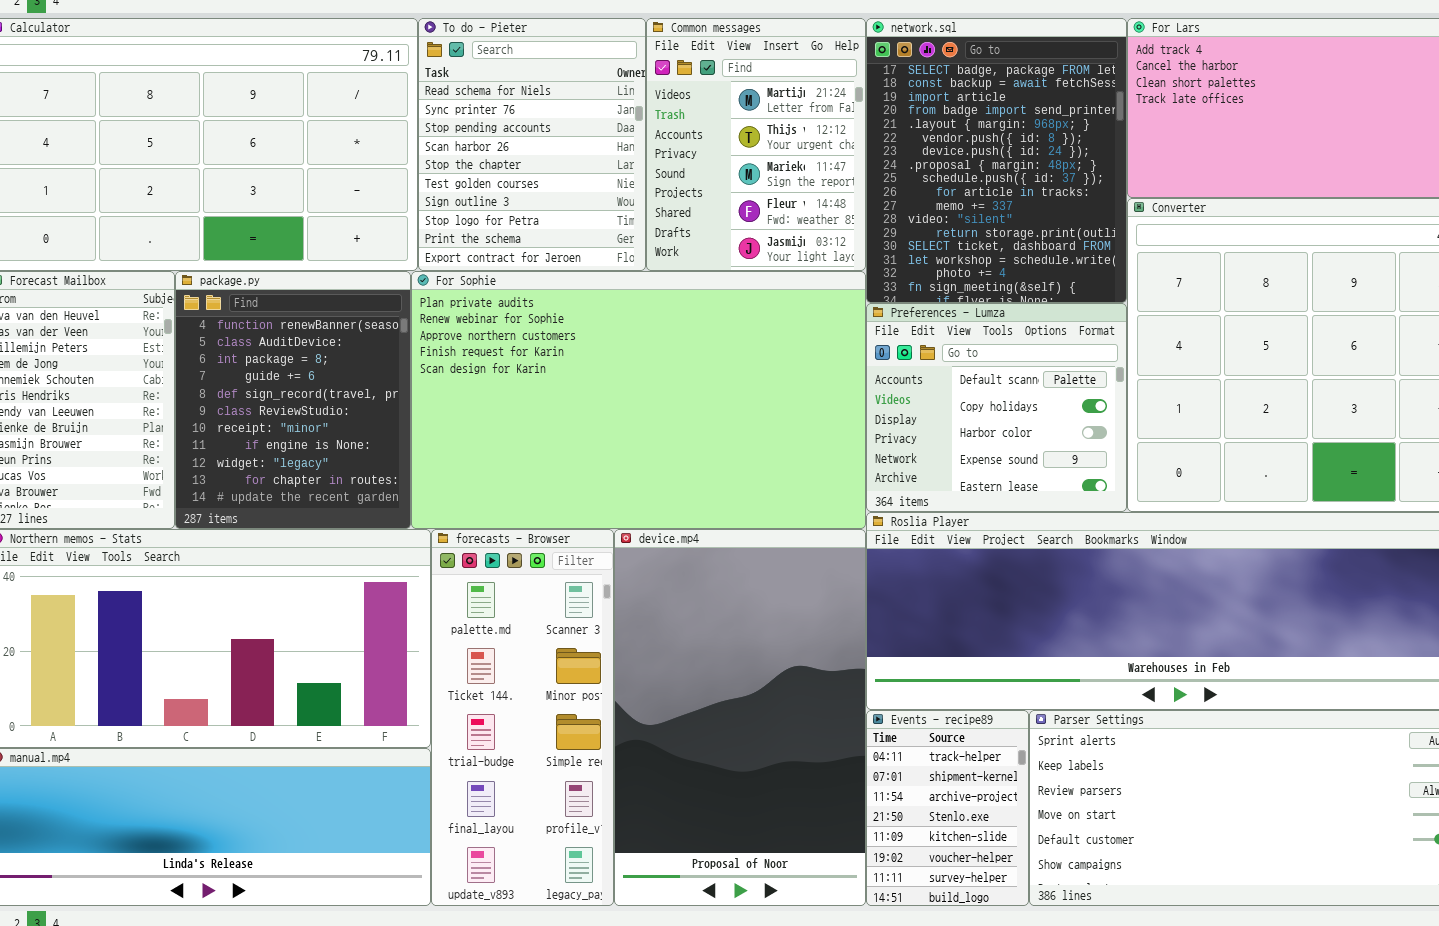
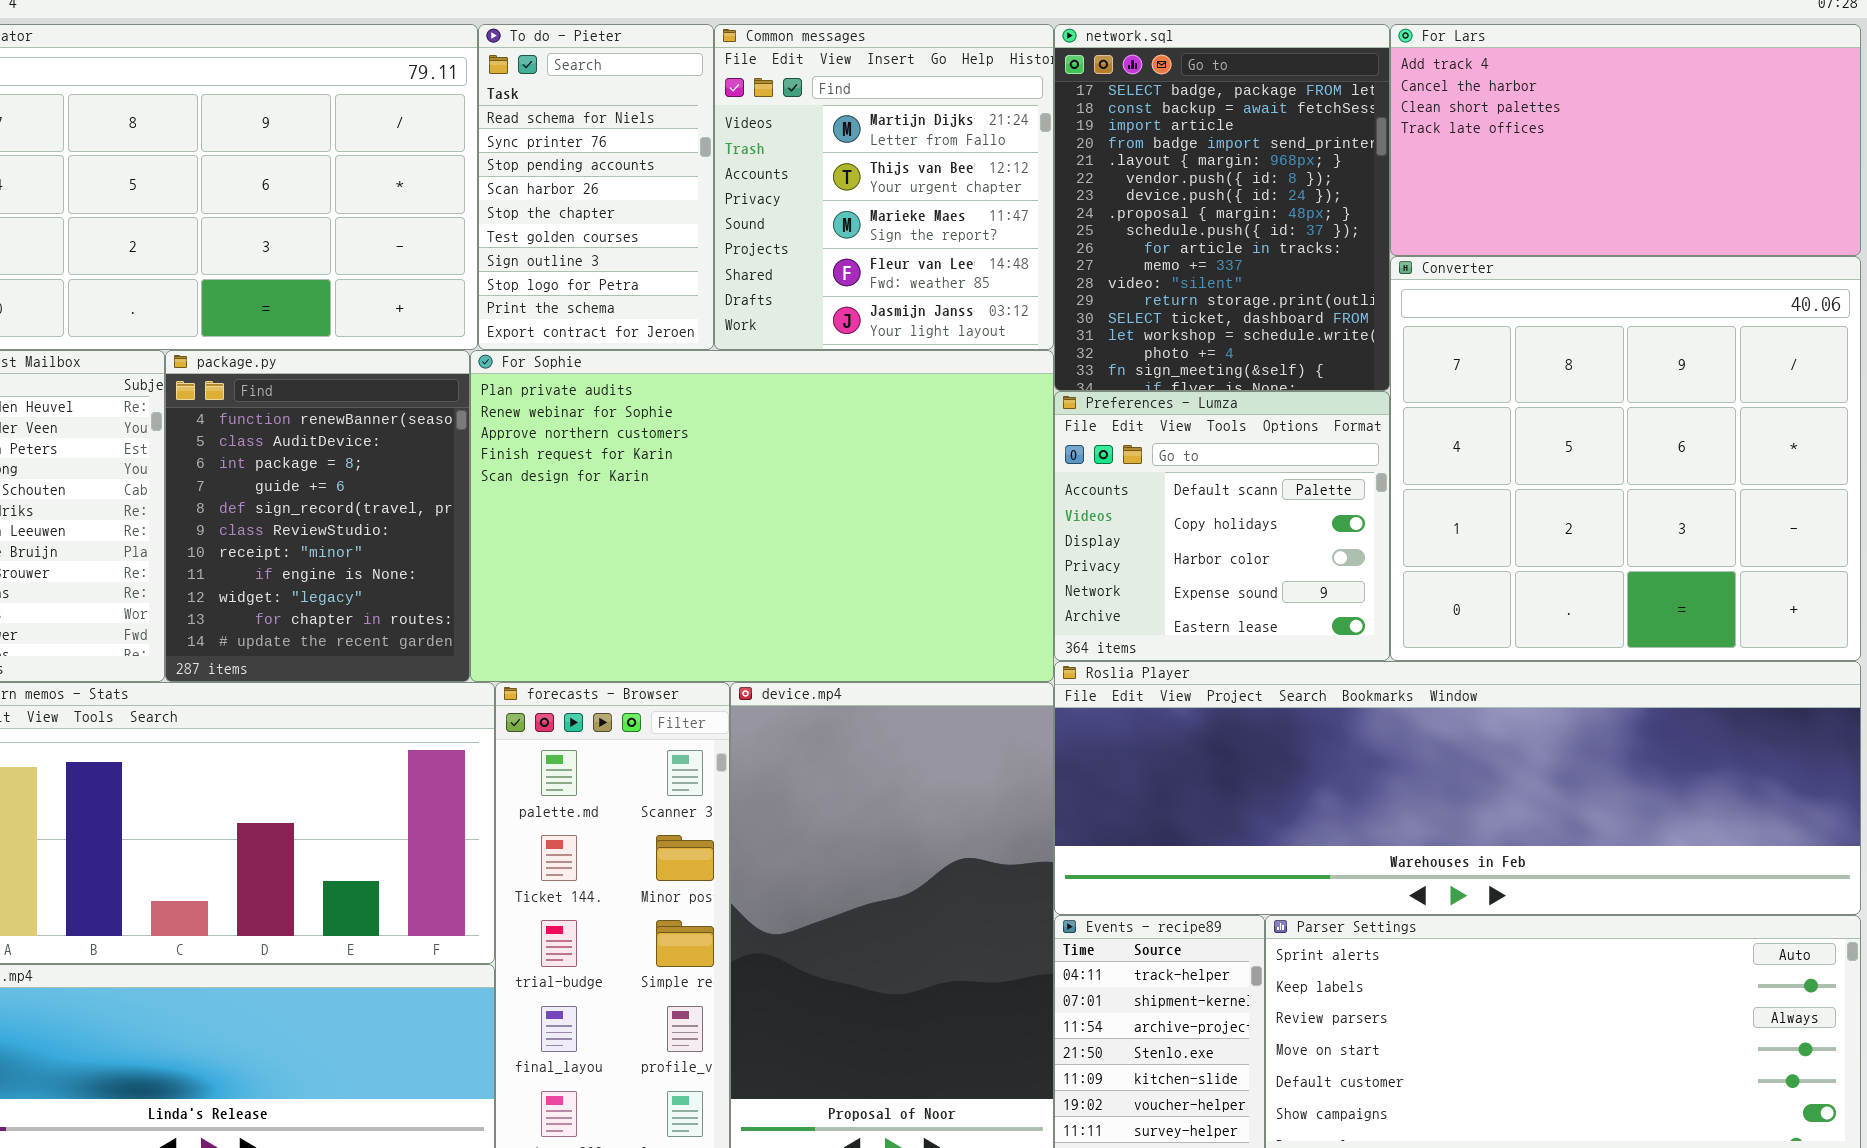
To do - Pieter: [418,18,646,271] -> [478,24,714,350], resized
Common messages: [646,18,866,271] -> [714,24,1054,350], resized

